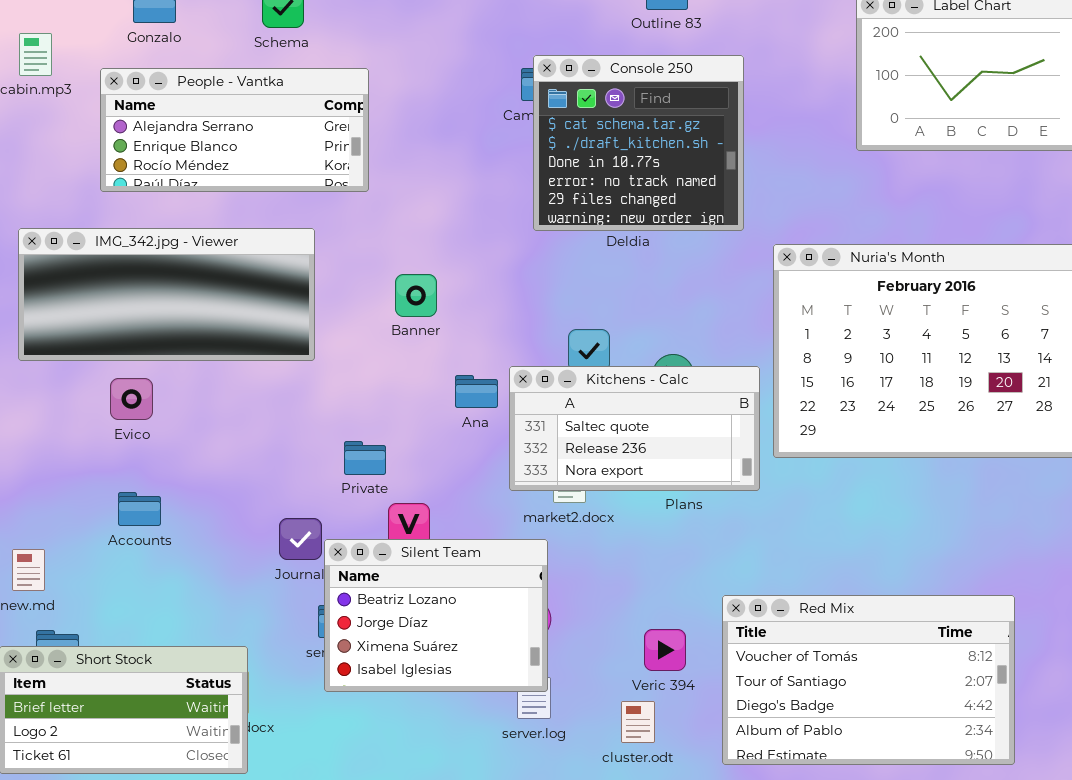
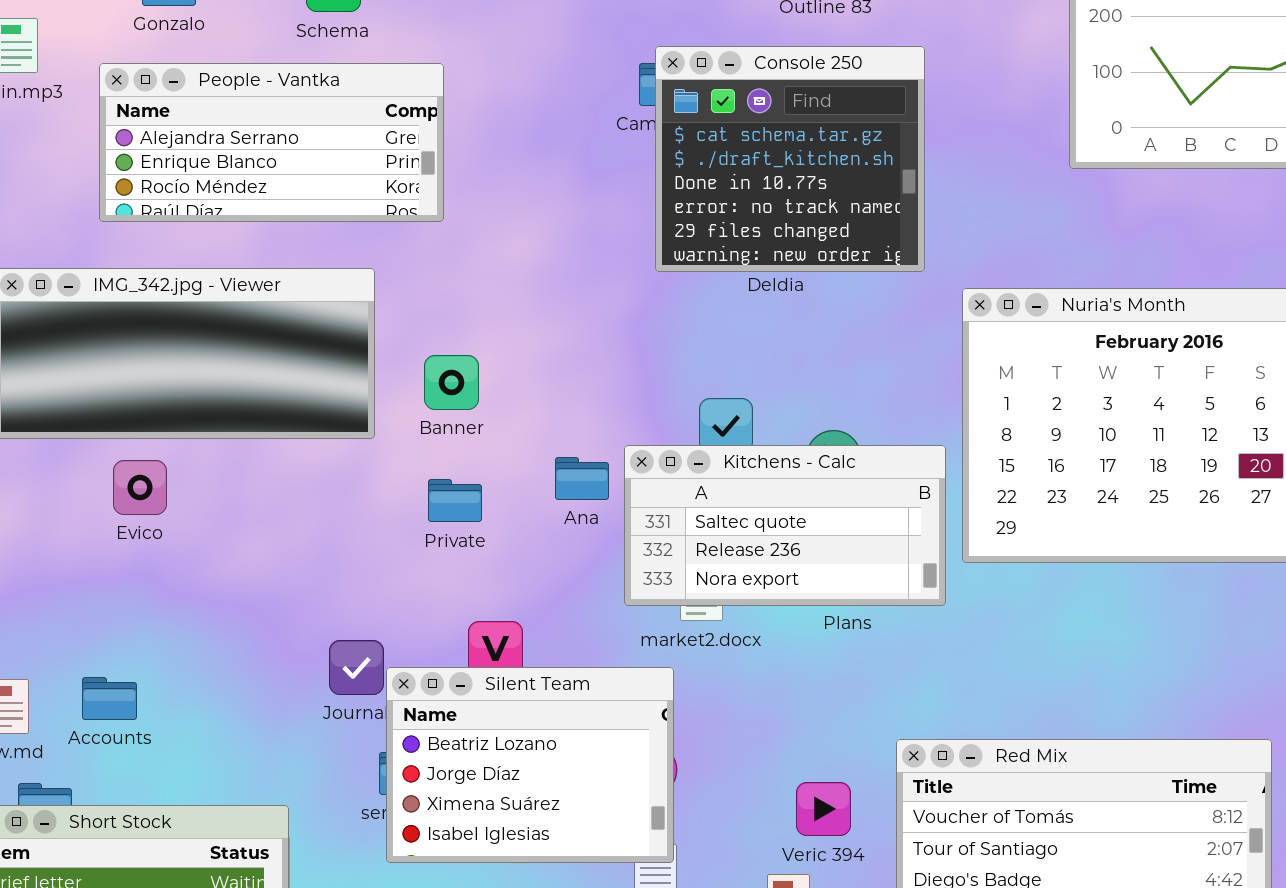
Banner: [395,274,437,317] -> [424,355,479,410], moved
Private: [344,441,386,475] -> [428,479,482,522], moved
Accounts: [118,492,161,526] -> [82,677,137,720], moved

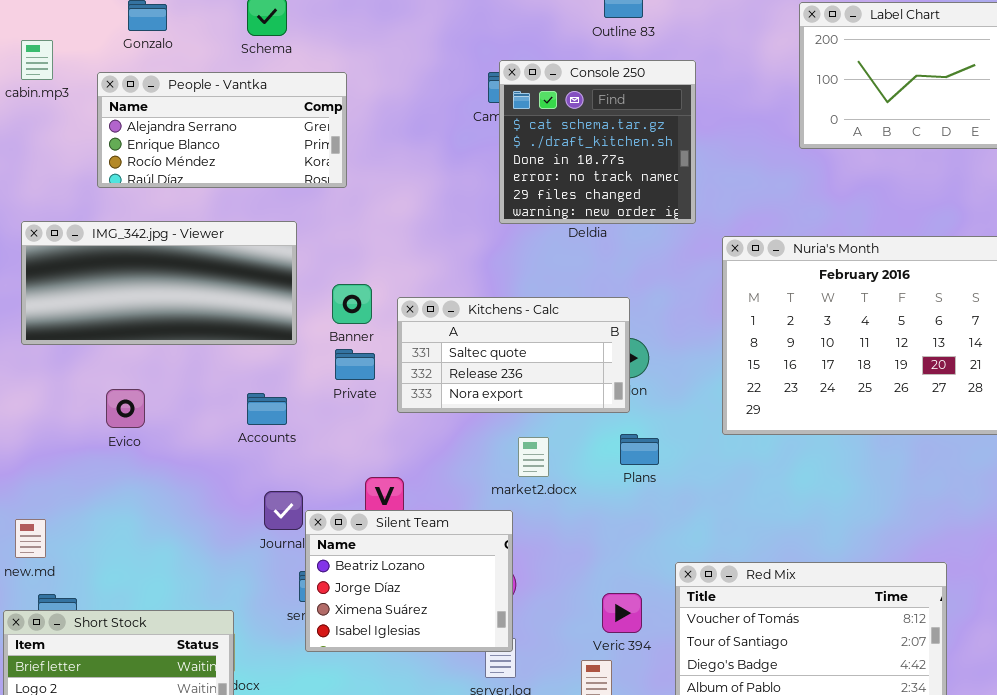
Kitchens - Calc: [624,445,946,606] -> [397,297,630,413], moved
Evico: [113,460,167,515] -> [106,389,145,428], moved
Private: [428,479,482,522] -> [335,349,375,380], moved
Accounts: [82,677,137,720] -> [247,393,287,425], moved

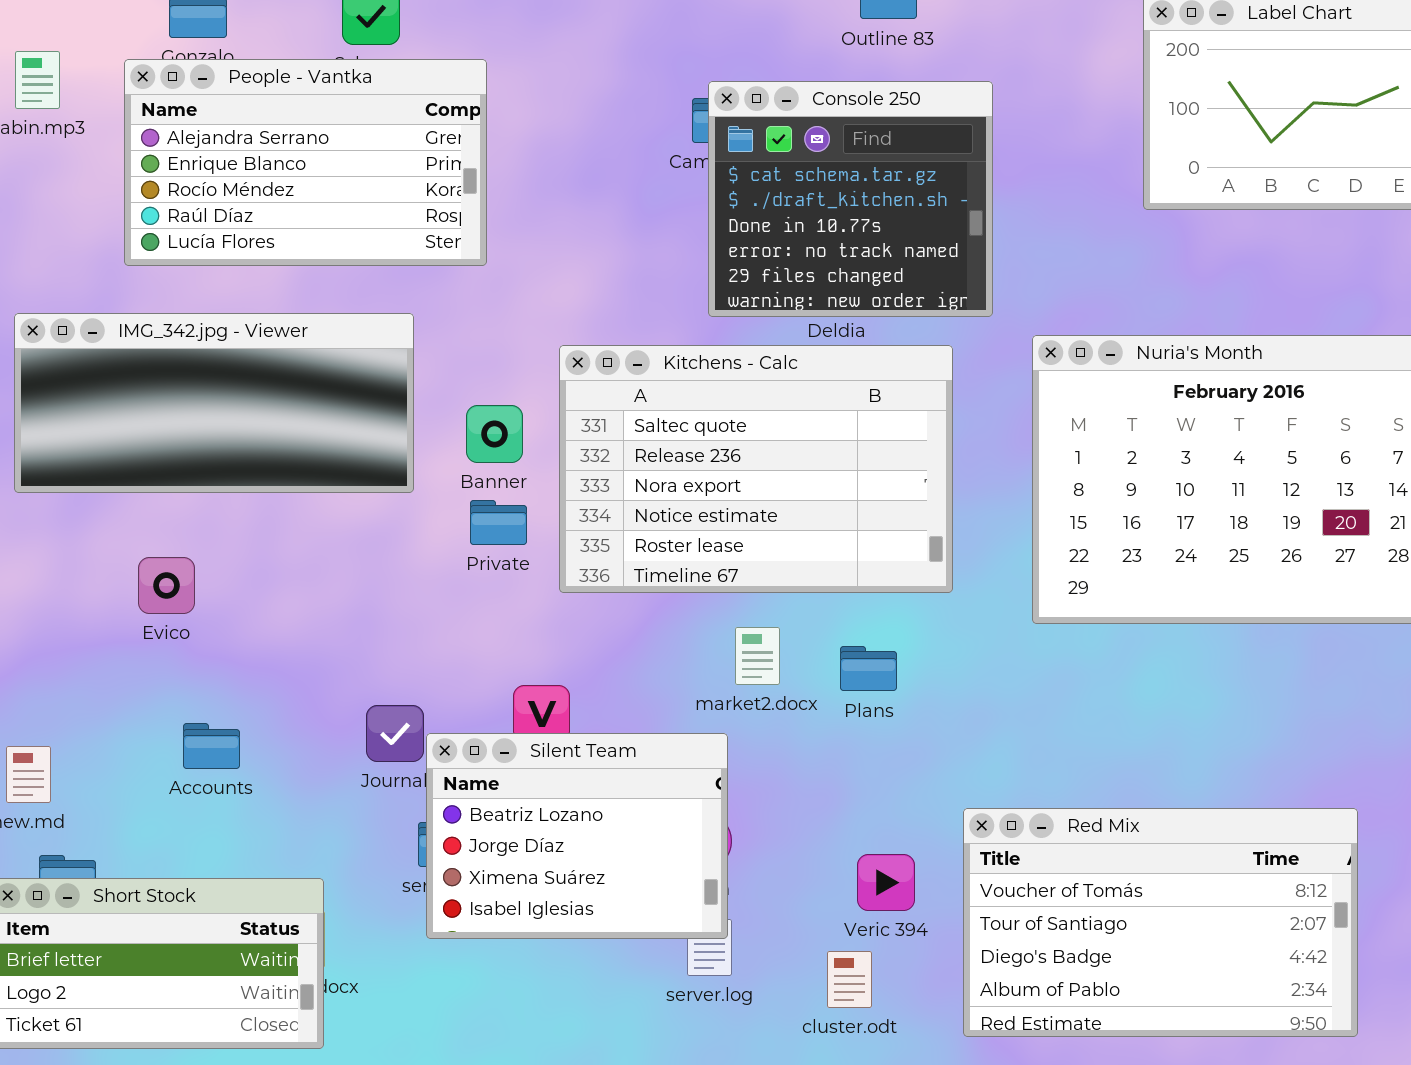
People - Vantka: [97,72,347,188] -> [124,59,487,266], resized
Kitchens - Calc: [397,297,630,413] -> [559,345,953,593], resized
Accounts: [247,393,287,425] -> [183,723,240,769], moved
Plans: [620,434,659,465] -> [840,646,897,691], moved

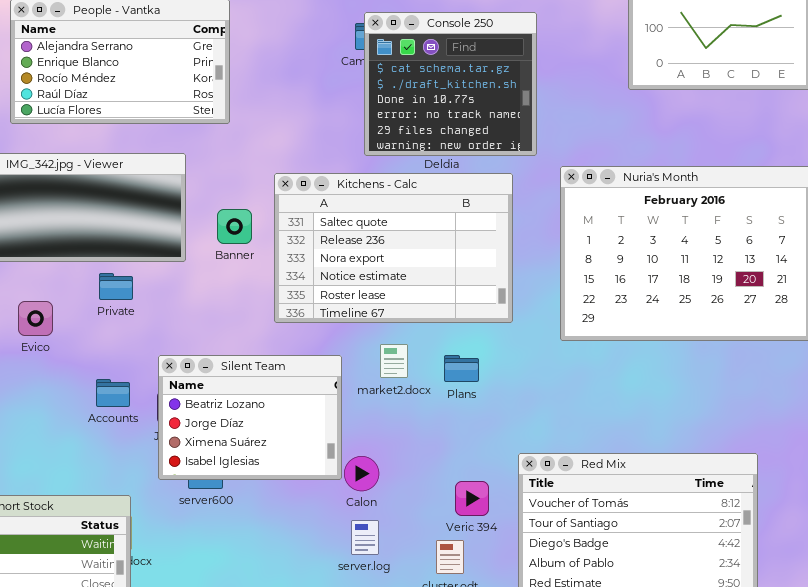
Private: [470,500,527,545] -> [99,273,133,300], moved
Accounts: [183,723,240,769] -> [96,379,130,407], moved
Silent Team: [426,733,728,939] -> [158,355,342,480], moved

